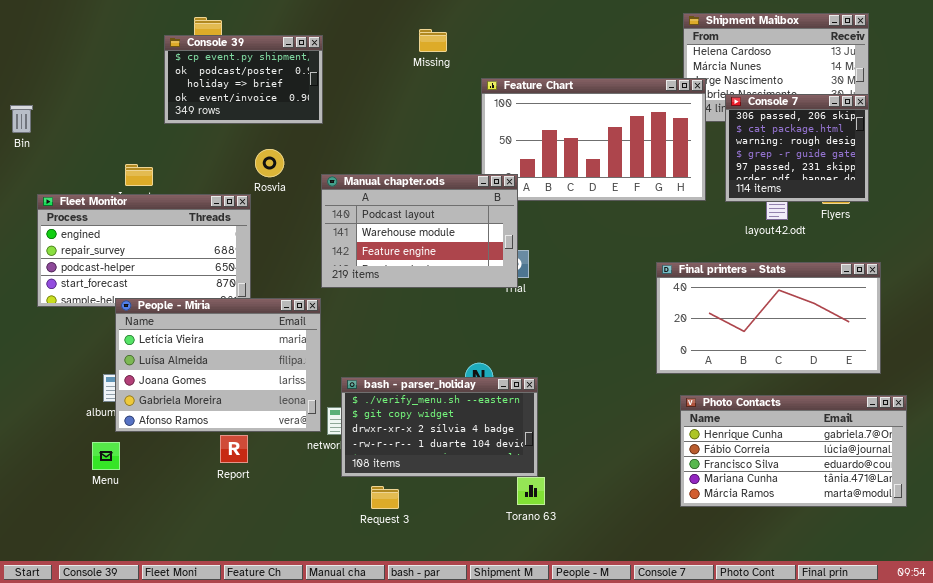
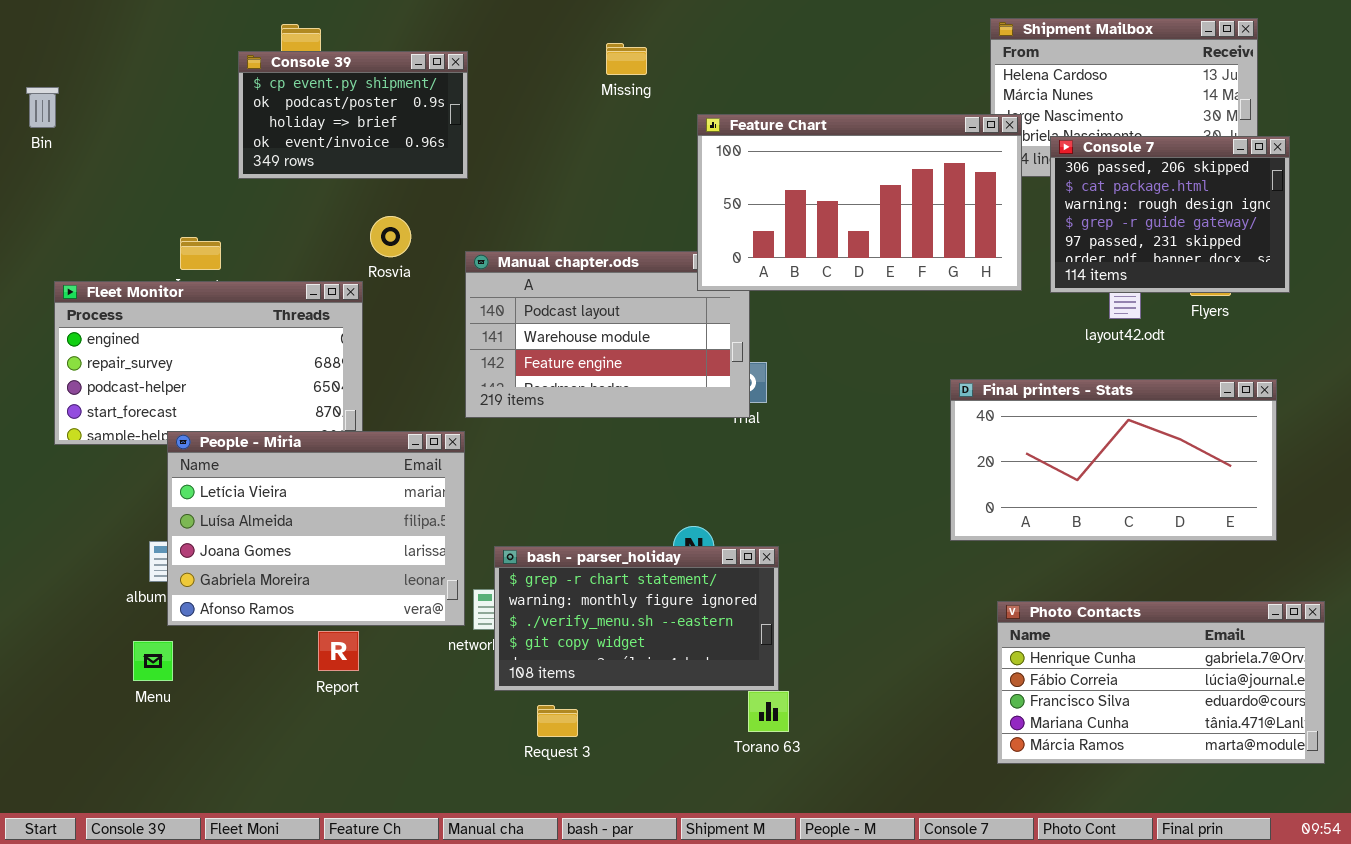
Feature Chart: [481,78,706,201] -> [697,114,1022,291], raised
Console 7: [725,94,869,202] -> [1050,136,1290,293], resized
Bin: [10,105,33,133] -> [26,87,59,128], moved
bash - parser_holiday: [341,377,538,477] -> [494,546,779,691], scrolled up 2 rows
Photo Contacts: [680,395,907,507] -> [997,601,1325,764], moved

